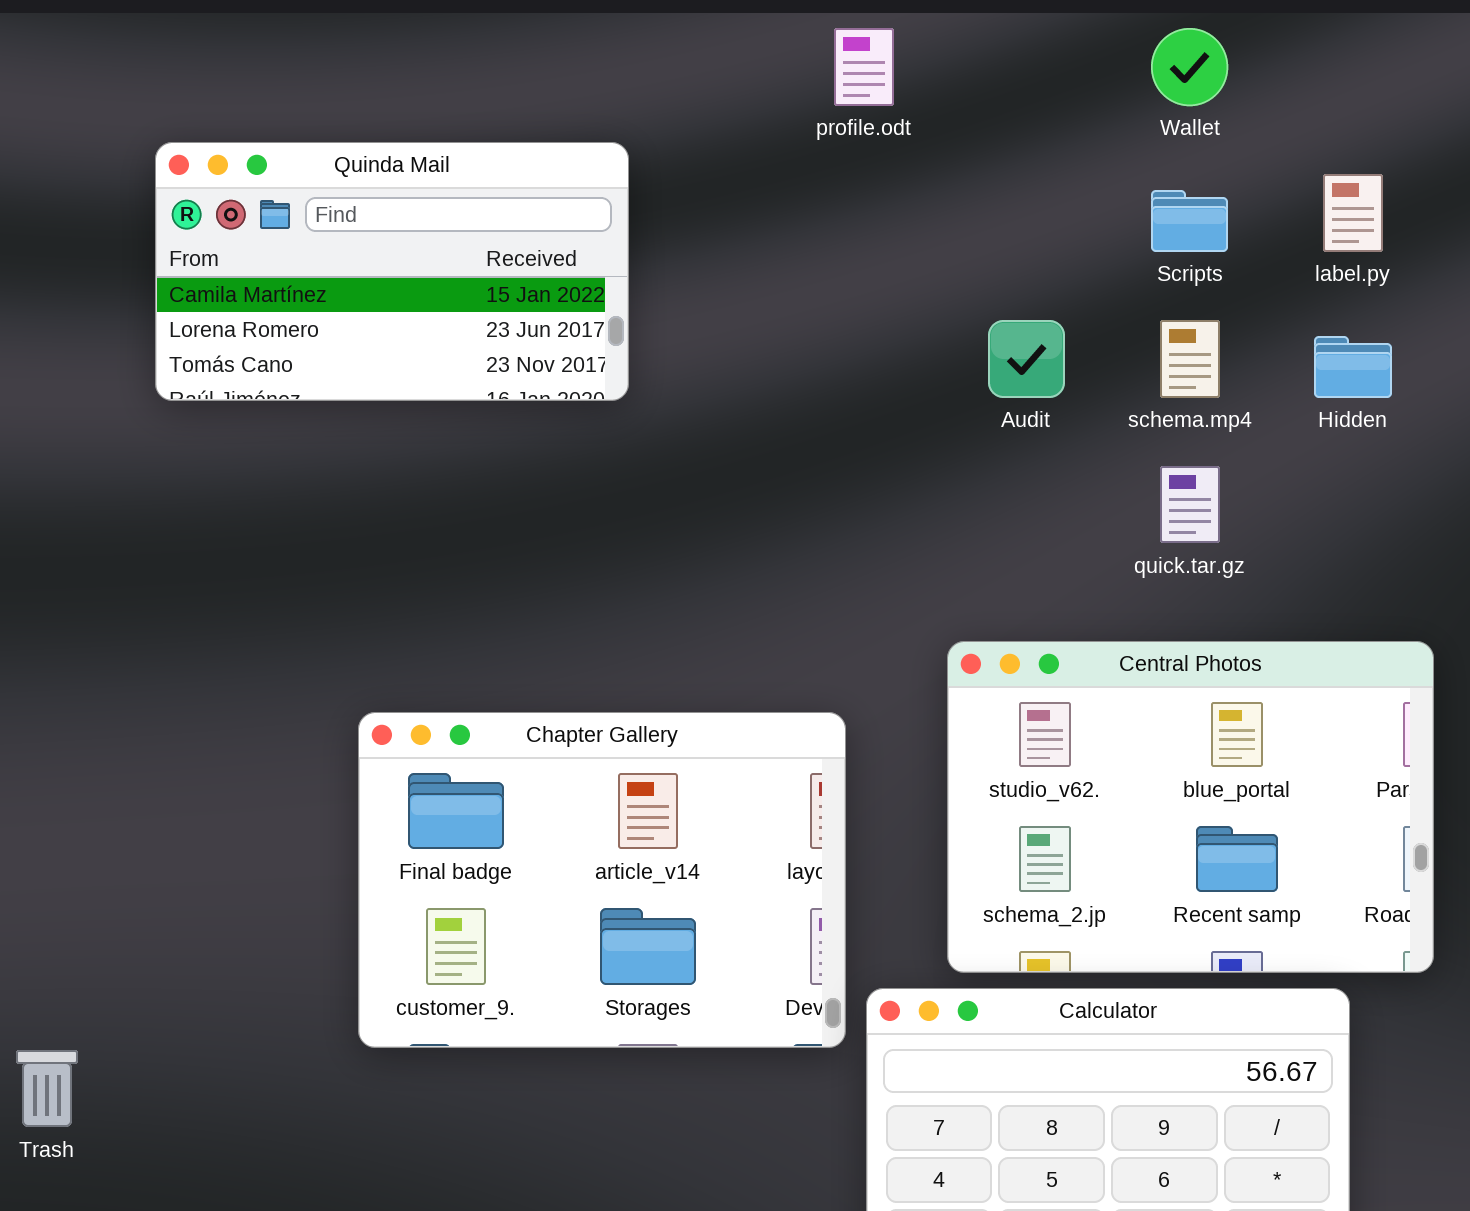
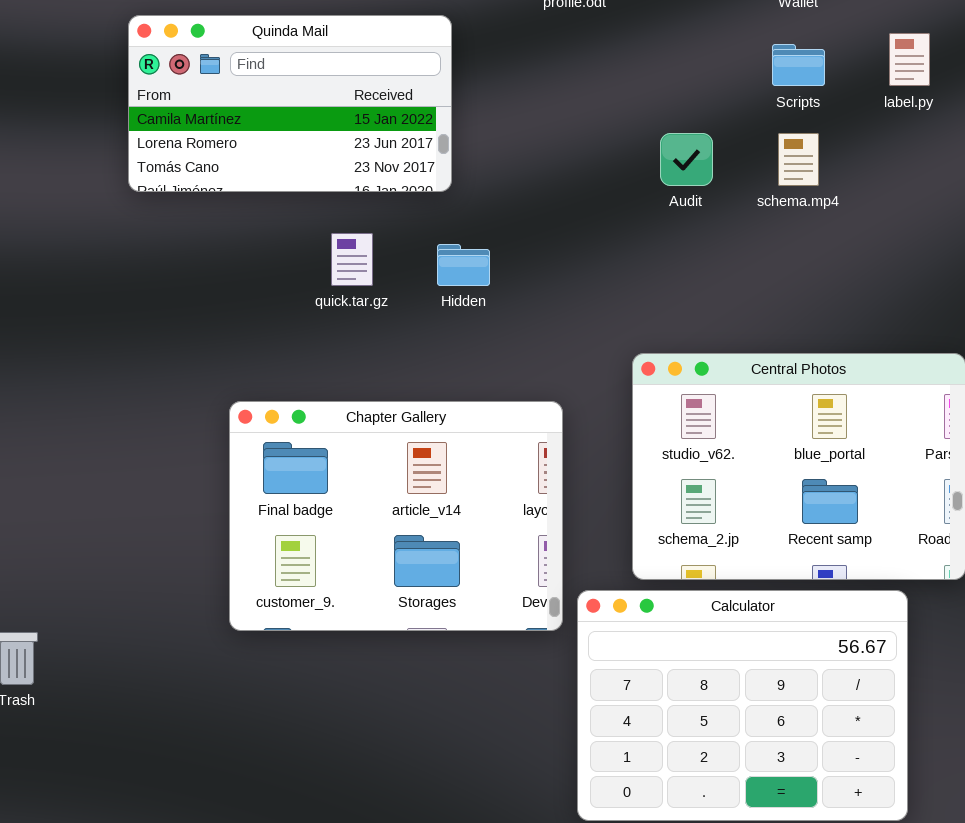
Quinda Mail: [155,142,629,401] -> [128,15,452,192], moved
Hidden: [1314,336,1392,398] -> [437,244,490,286], moved
quick.tar.gz: [1160,466,1220,543] -> [331,233,373,286], moved

